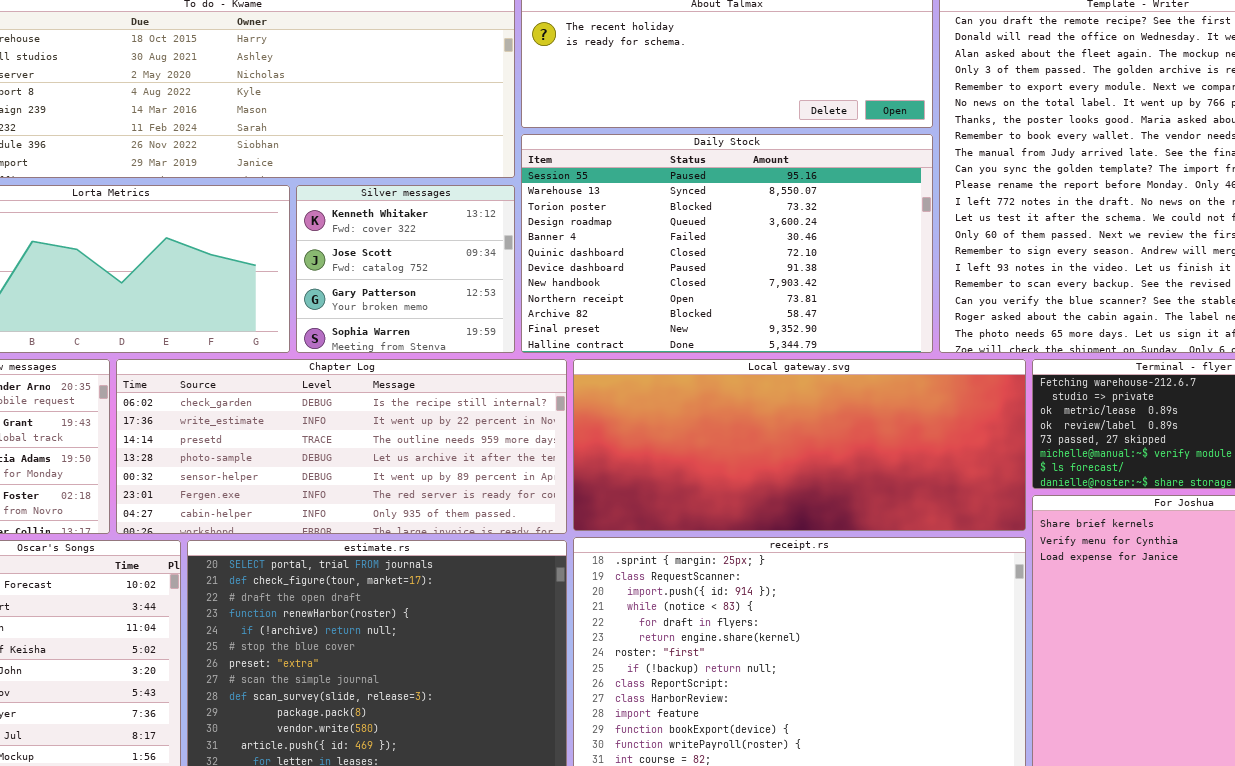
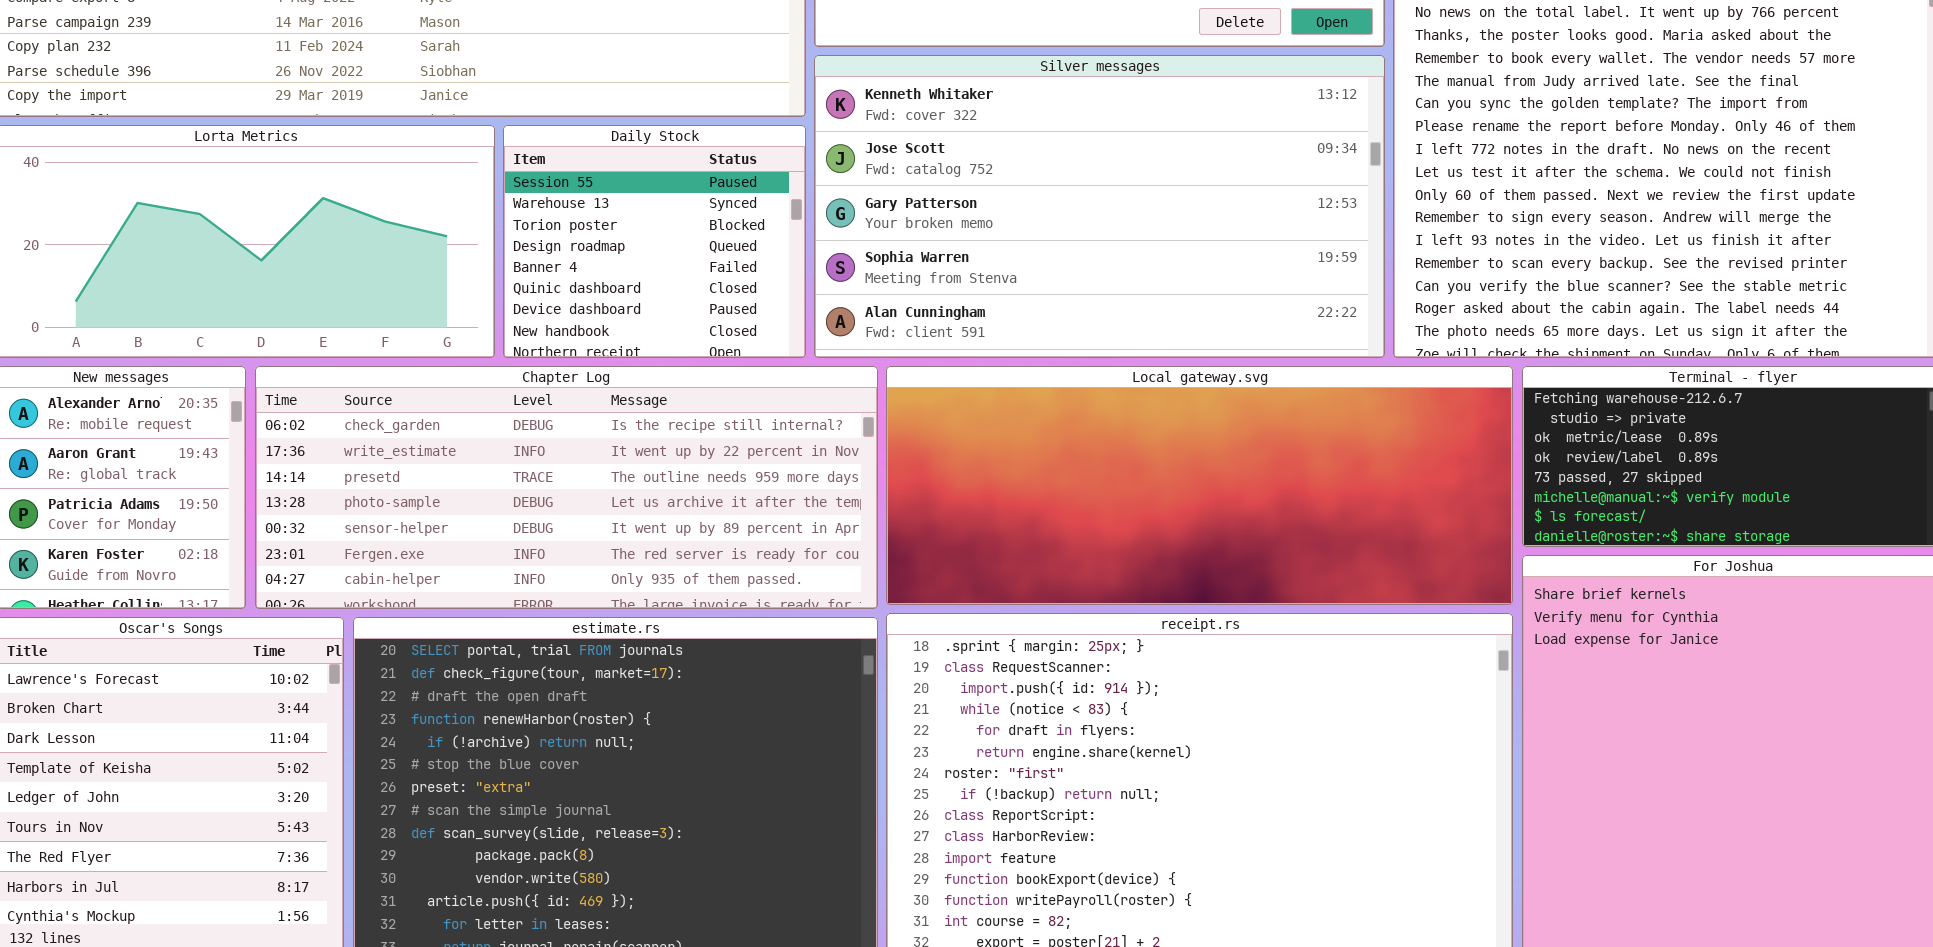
Daily Stock: [521,134,933,353] -> [503,125,806,358], moved, resized
Silver messages: [296,185,515,353] -> [814,55,1385,358], moved, resized

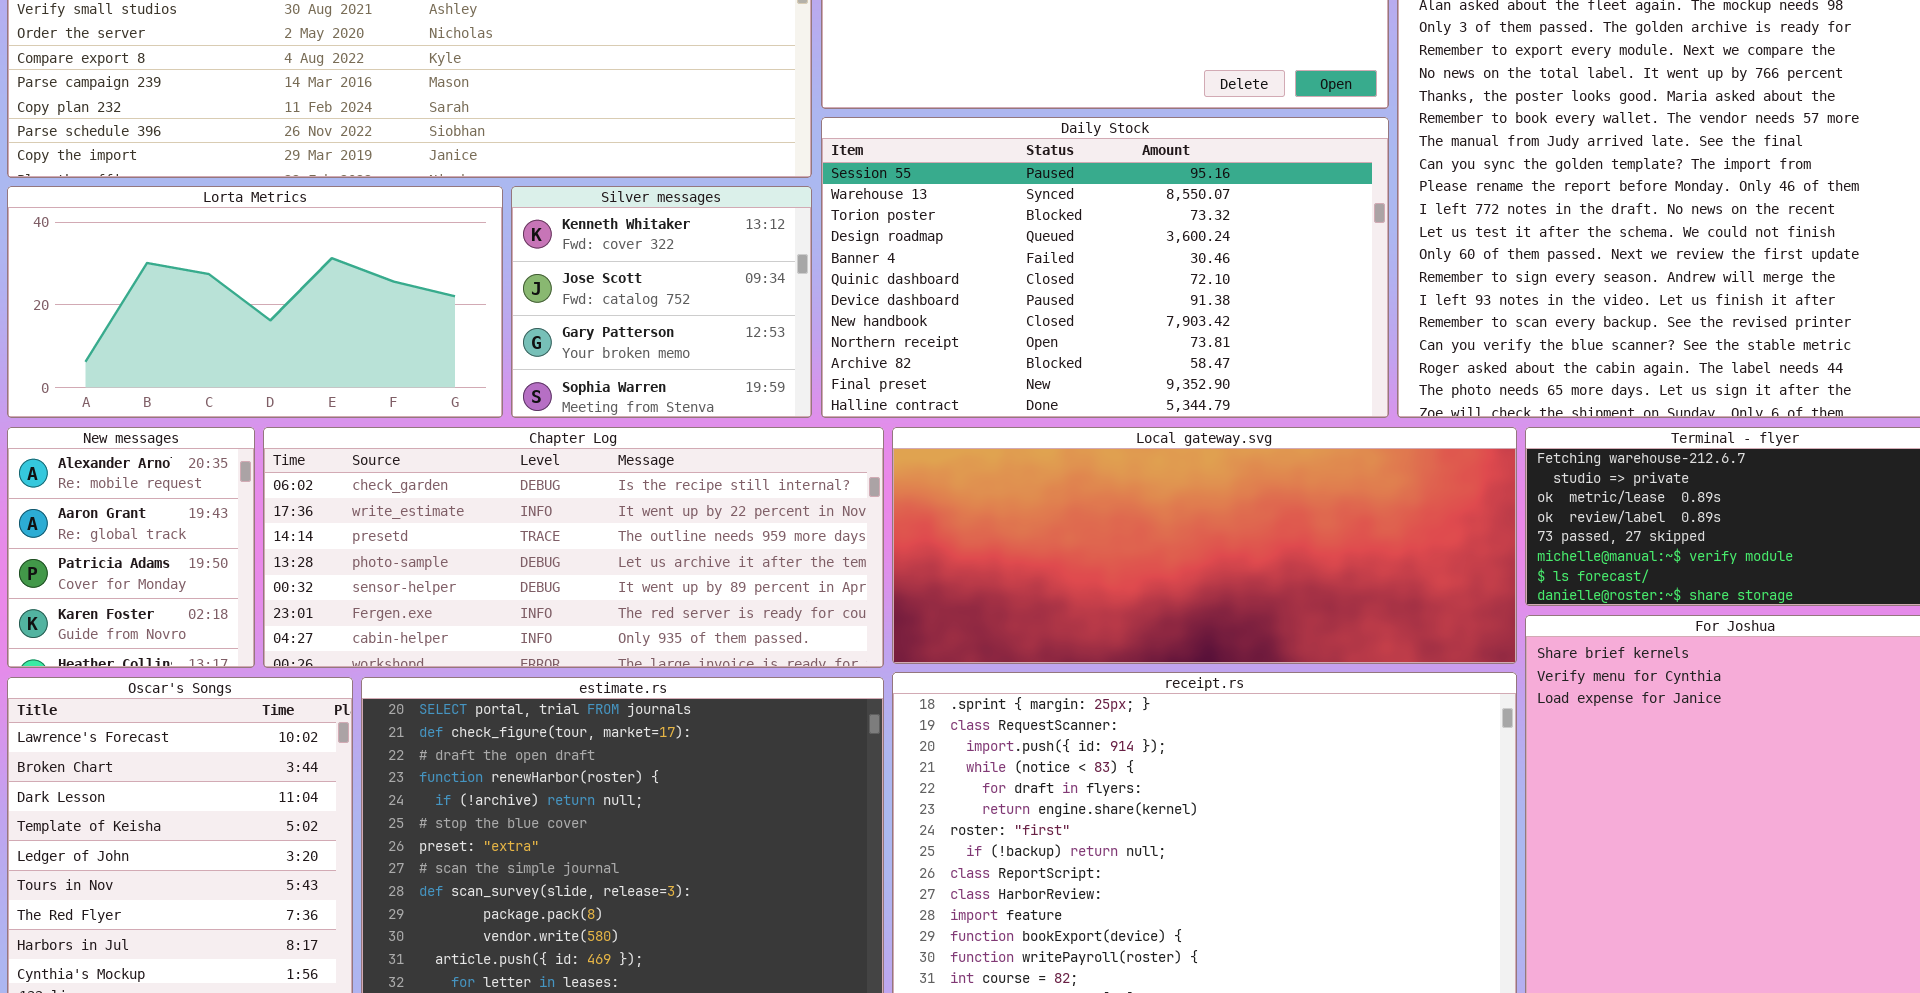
Silver messages: [814,55,1385,358] -> [511,186,812,418], moved, resized
Daily Stock: [503,125,806,358] -> [821,117,1389,418], moved, resized

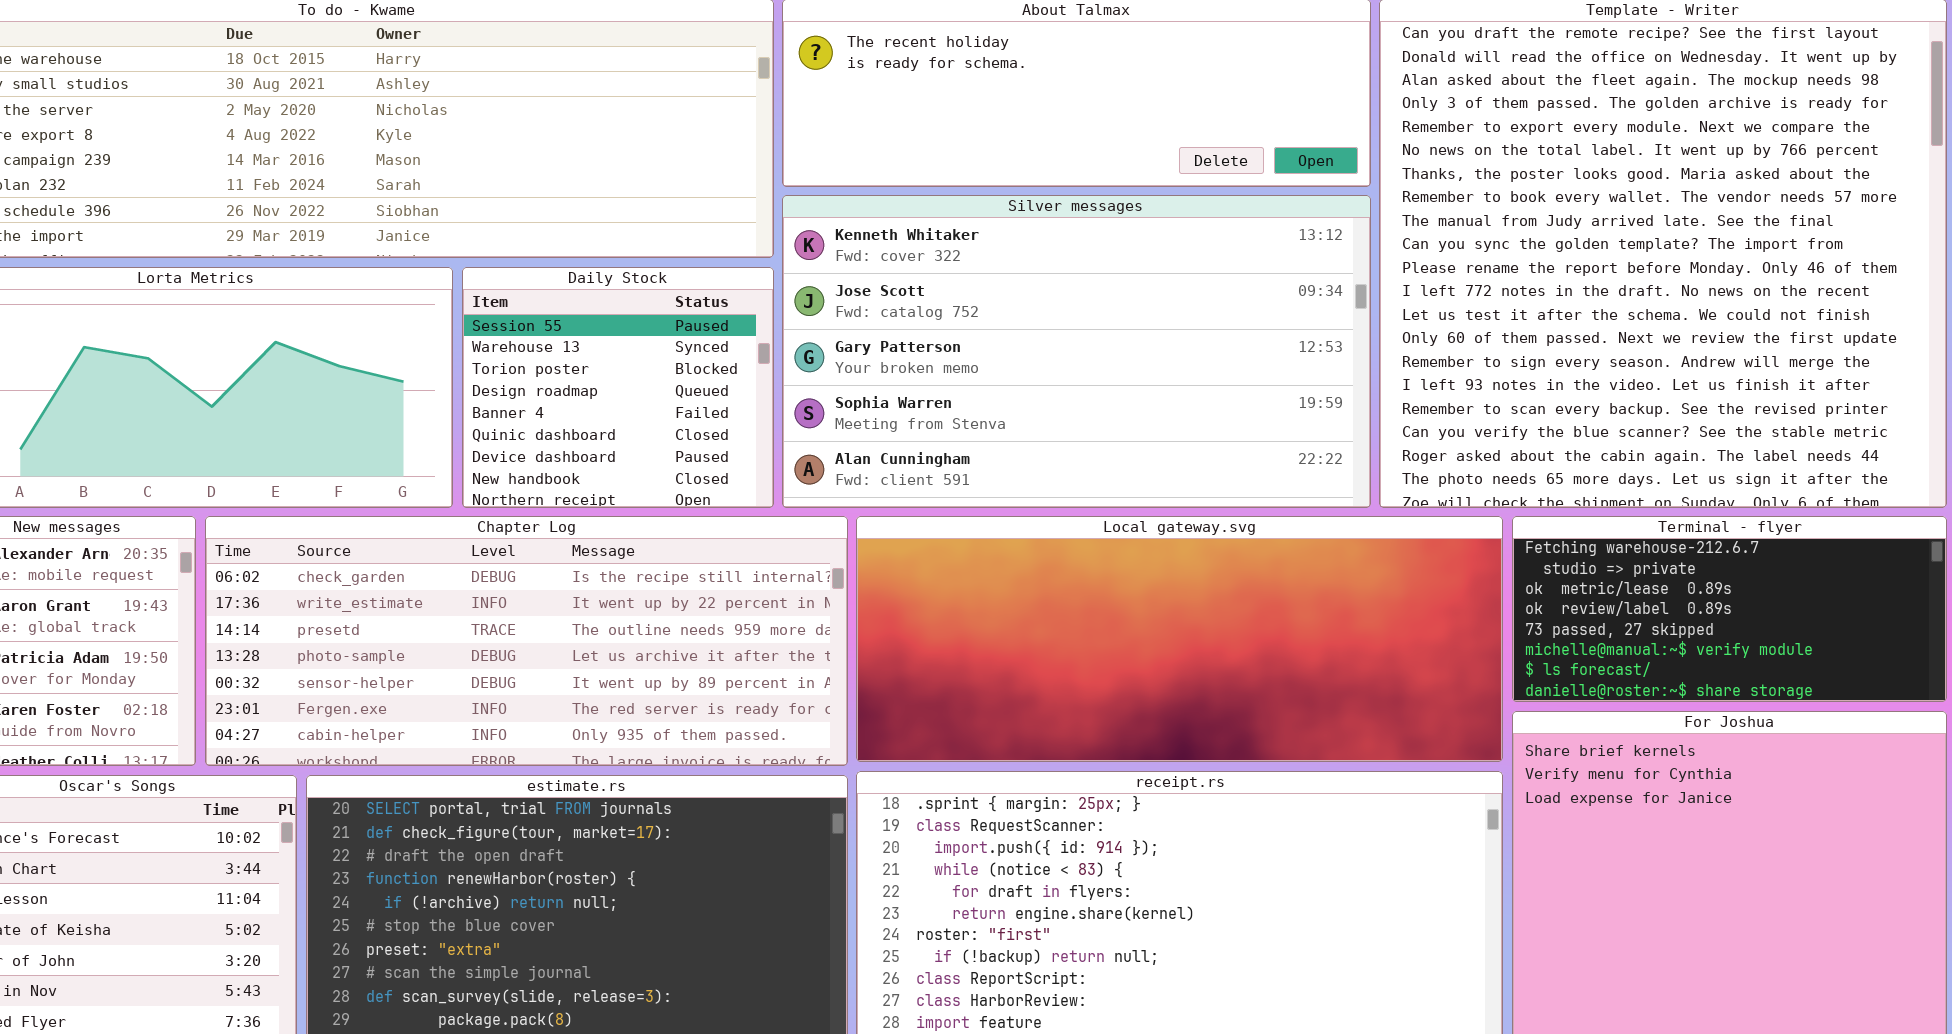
Daily Stock: [821,117,1389,418] -> [462,267,774,508], moved, resized
Silver messages: [511,186,812,418] -> [782,195,1371,508], moved, resized

